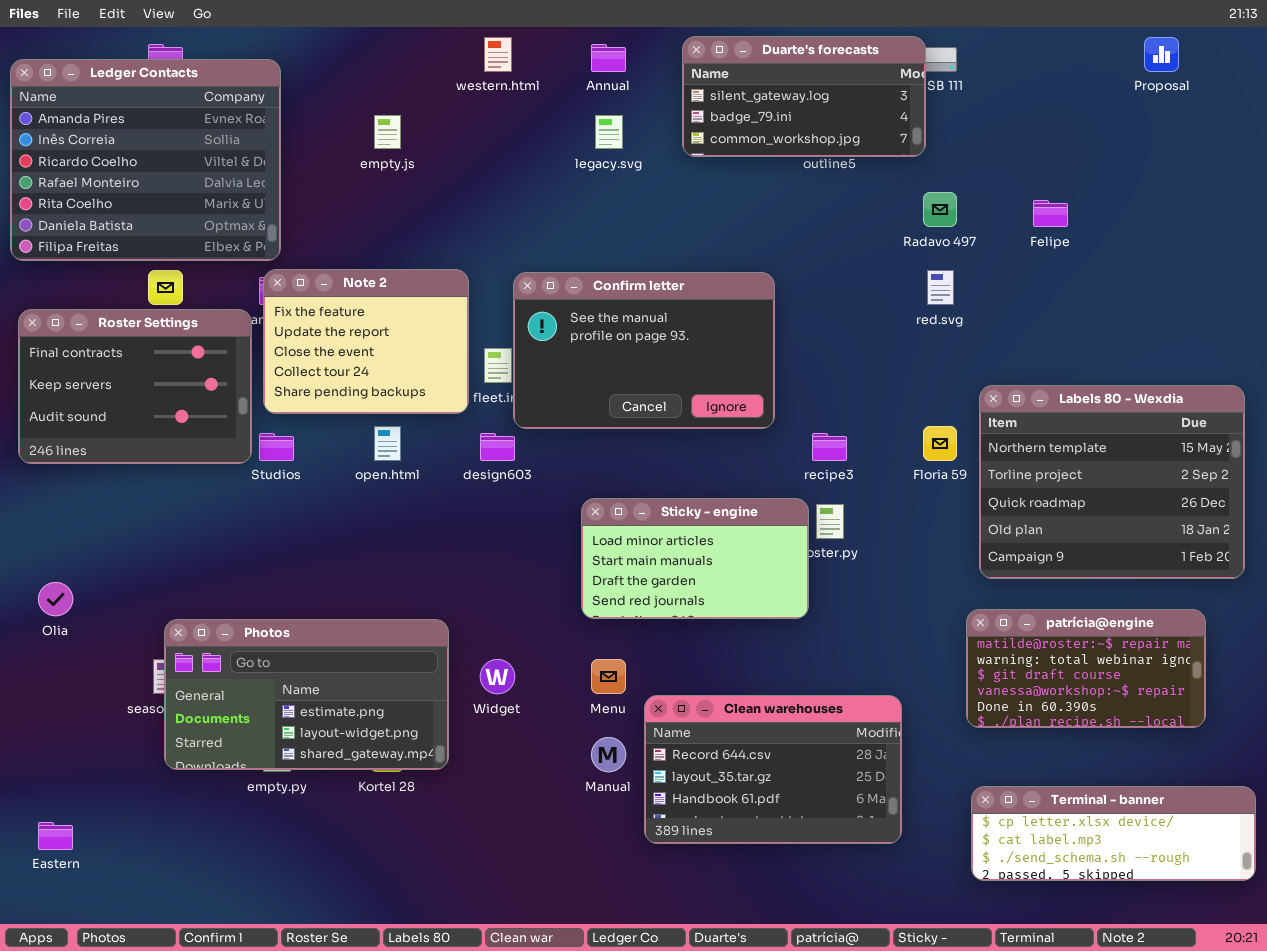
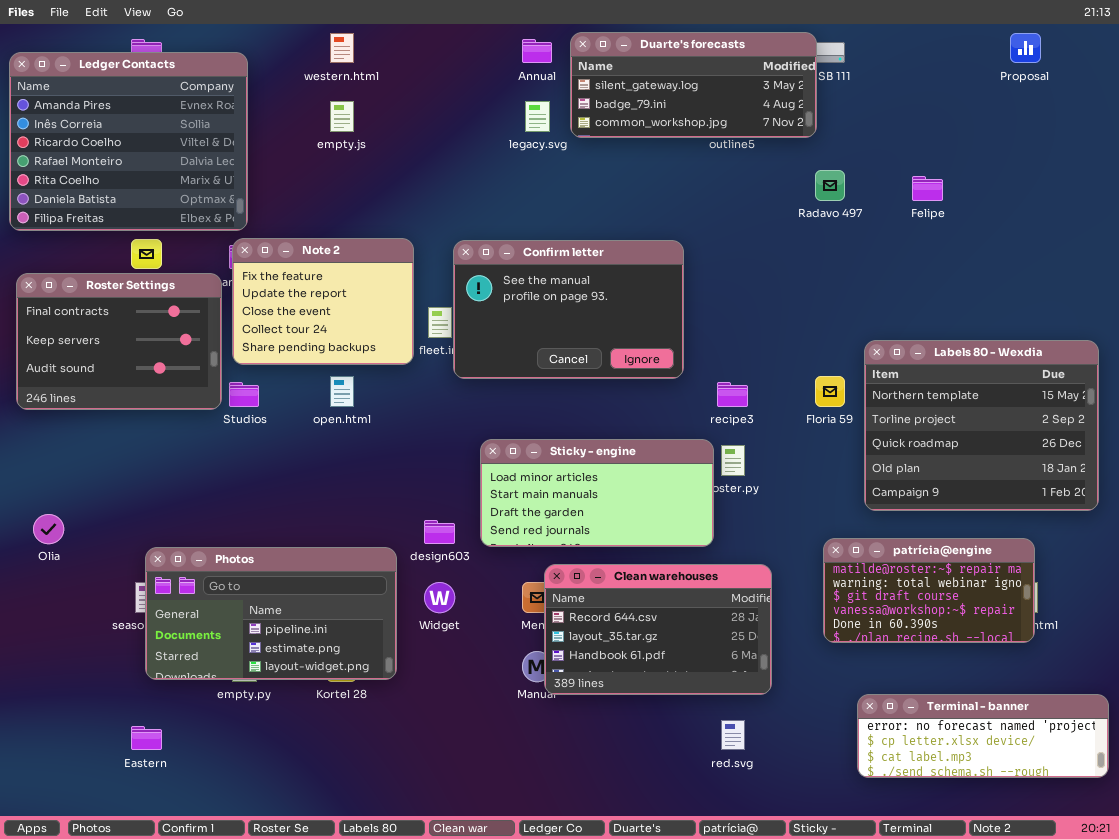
Duarte's forecasts: [682,36,926,157] -> [570,32,817,138], resized
western.html: [484,37,512,72] -> [330,33,354,63], moved
red.svg: [927,270,954,305] -> [721,720,745,750], moved
design603: [480,433,515,461] -> [424,520,455,544], moved
Sticky - engine: [581,498,809,619] -> [480,439,714,547], resized
patrícia@engine: [966,609,1206,728] -> [823,538,1035,643], moved
Photos: [164,619,449,770] -> [145,547,397,680], scrolled up 1 row
Clean warehouses: [644,695,902,844] -> [544,564,772,695], moved
Terminal - banner: [971,786,1256,881] -> [857,694,1109,778], scrolled up 1 row
Eastern: [38,822,73,850] -> [131,726,162,750], moved

